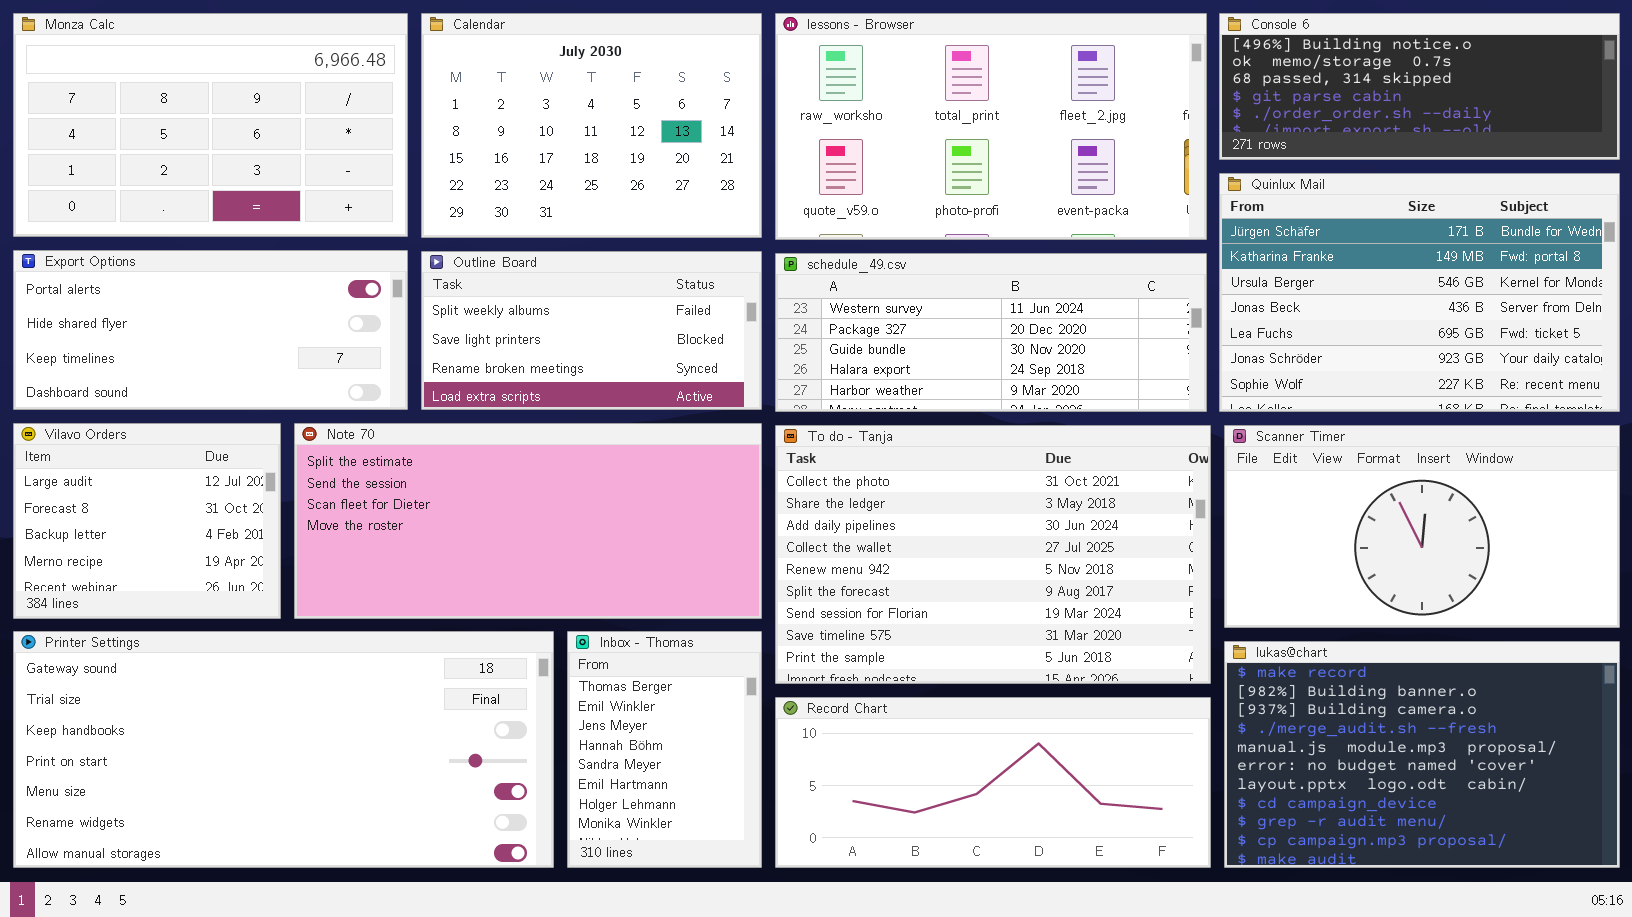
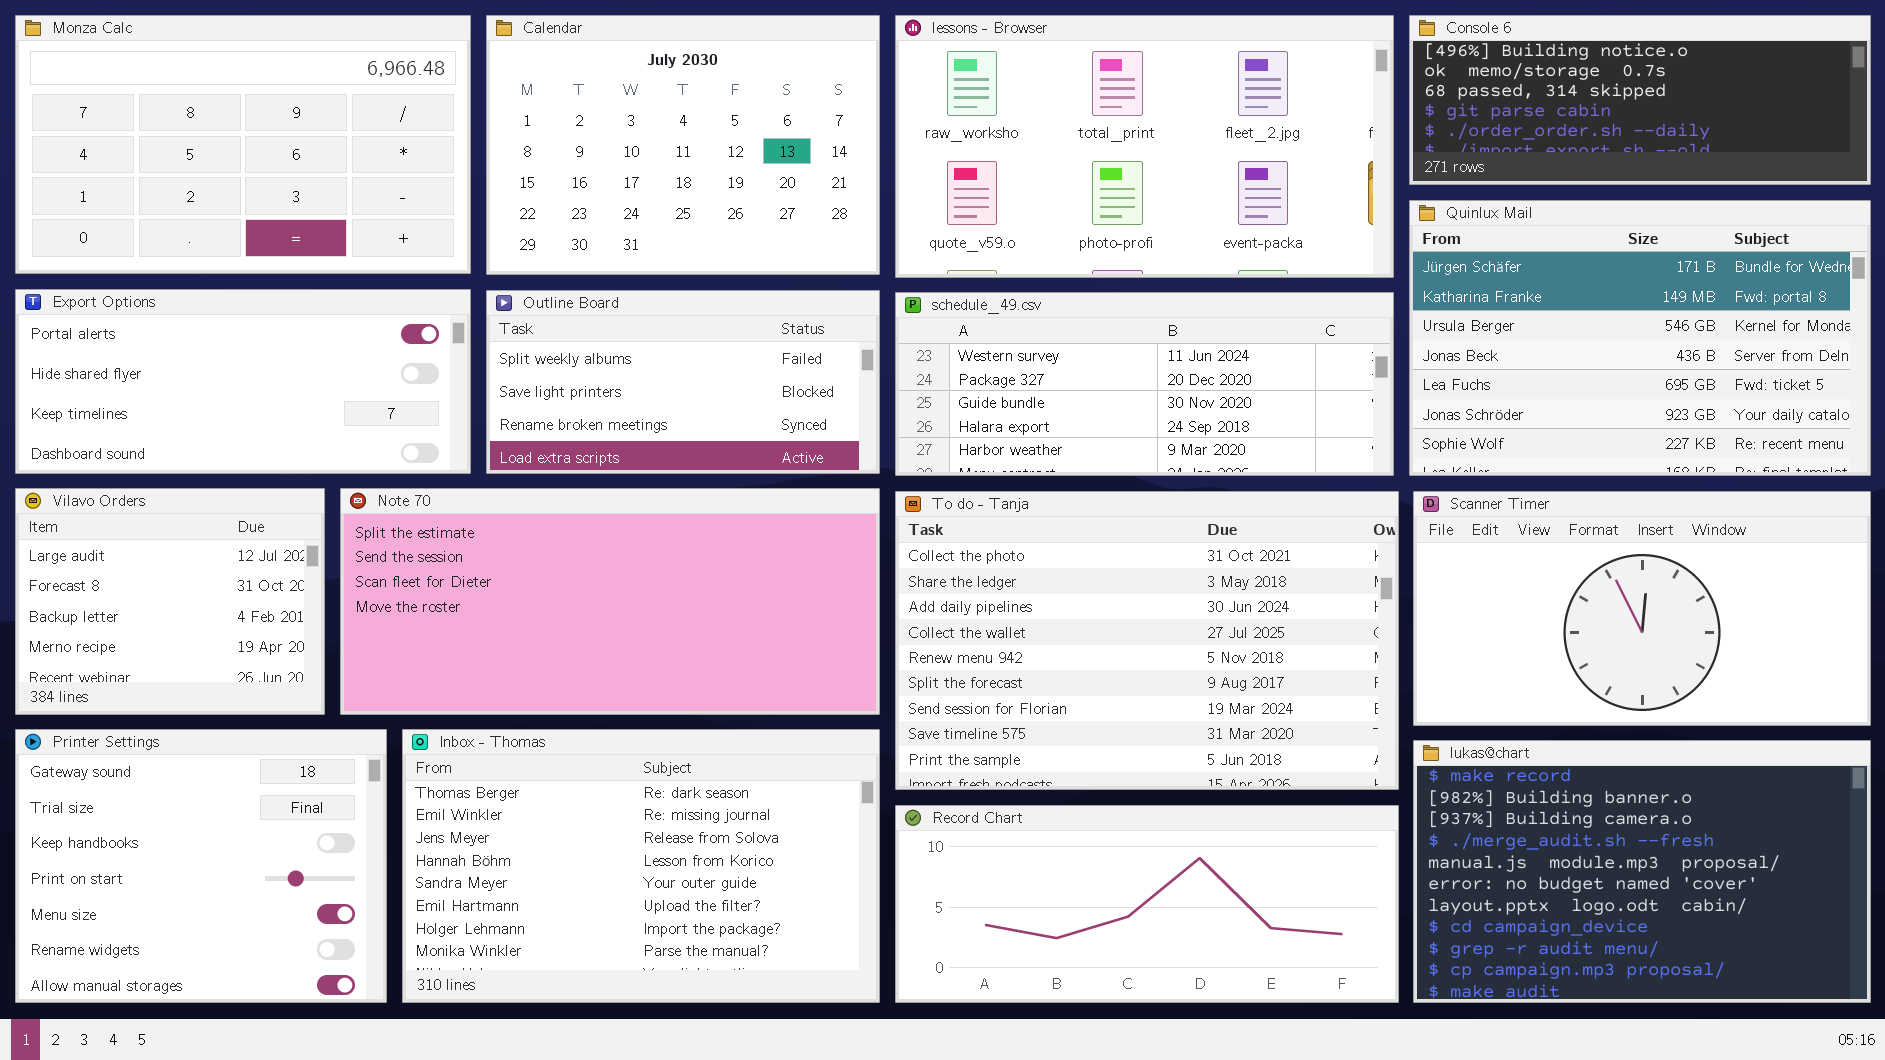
Printer Settings: [13,631,554,868] -> [15,729,387,1003], resized
Inbox - Thomas: [567,631,762,868] -> [402,729,880,1003], resized

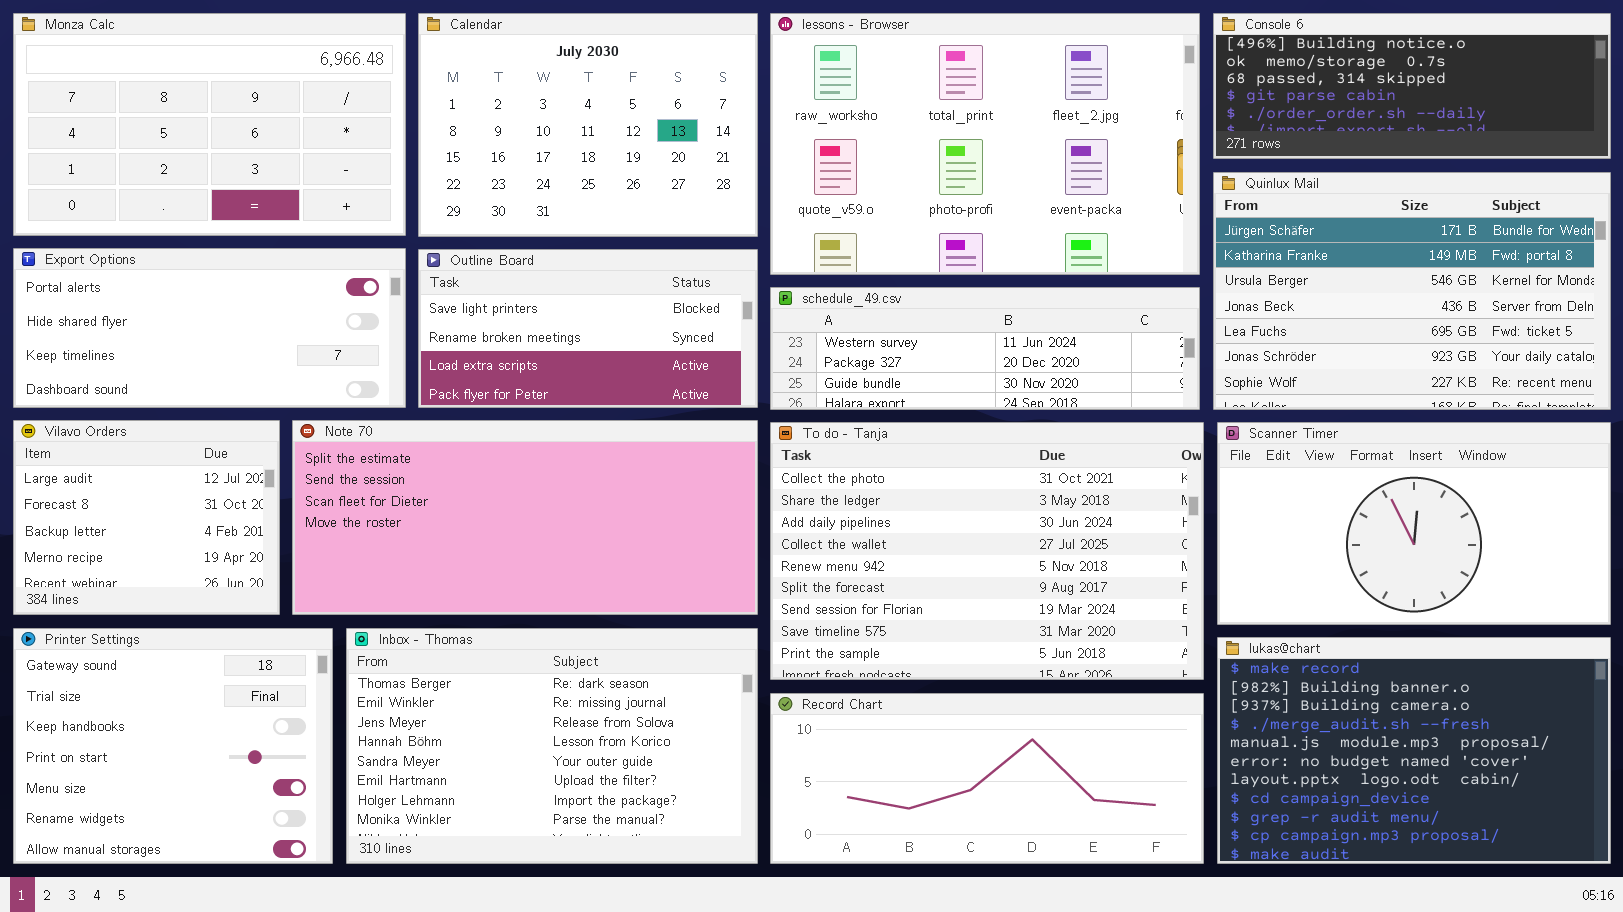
lessons - Browser: [895,15,1394,278] -> [770,13,1200,275], resized
Outline Board: [486,290,880,474] -> [418,249,758,408], scrolled down 1 row
schedule_49.csv: [895,292,1394,476] -> [770,287,1200,410], resized

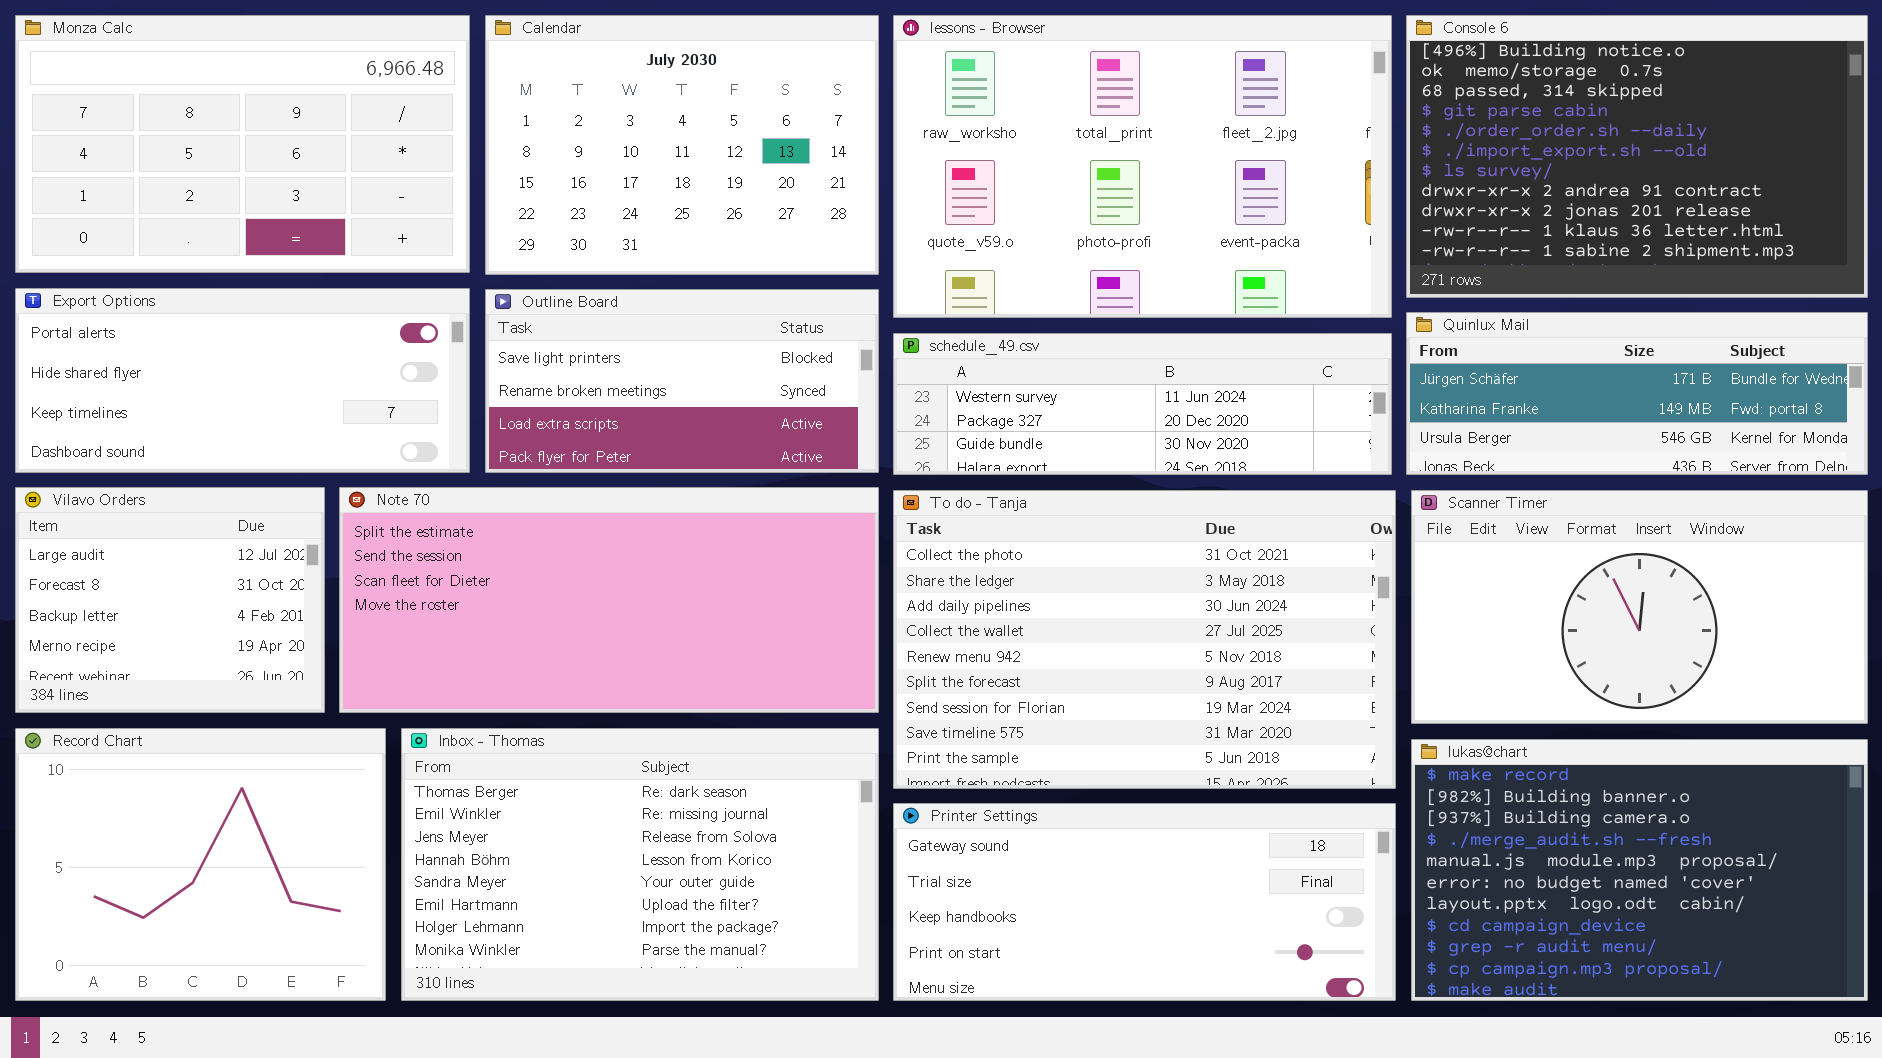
Console 6: [1213,13,1611,159] -> [1406,15,1868,298], resized
Quinlux Mail: [1213,172,1611,410] -> [1406,312,1868,475], resized
Printer Settings: [13,628,333,864] -> [893,803,1396,1001], moved, resized
Record Chart: [770,693,1204,864] -> [15,728,386,1001], moved, resized

